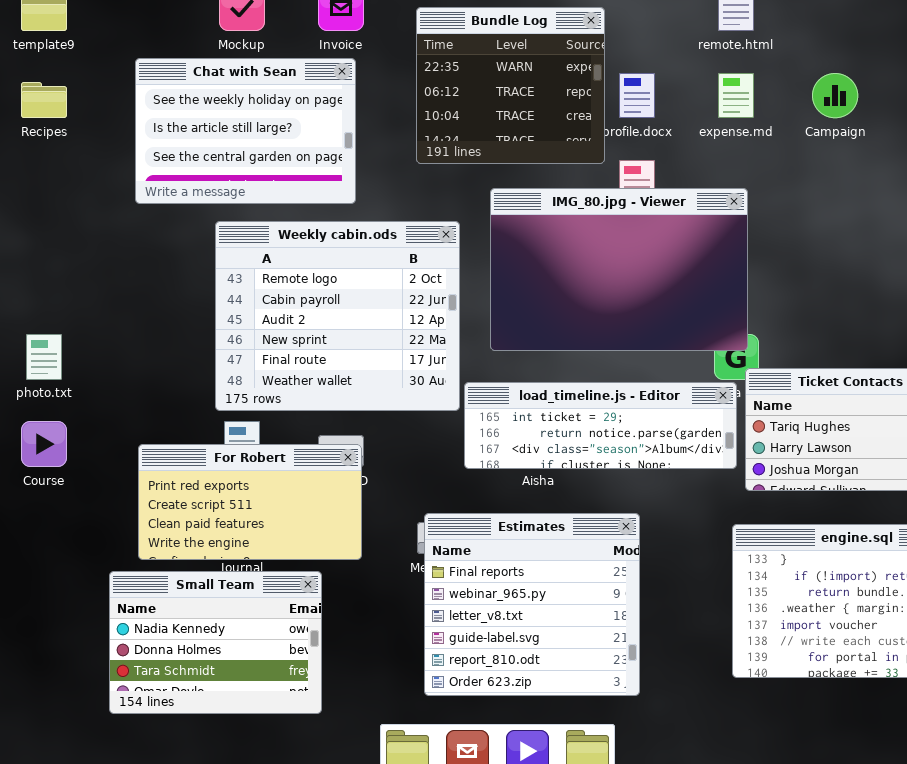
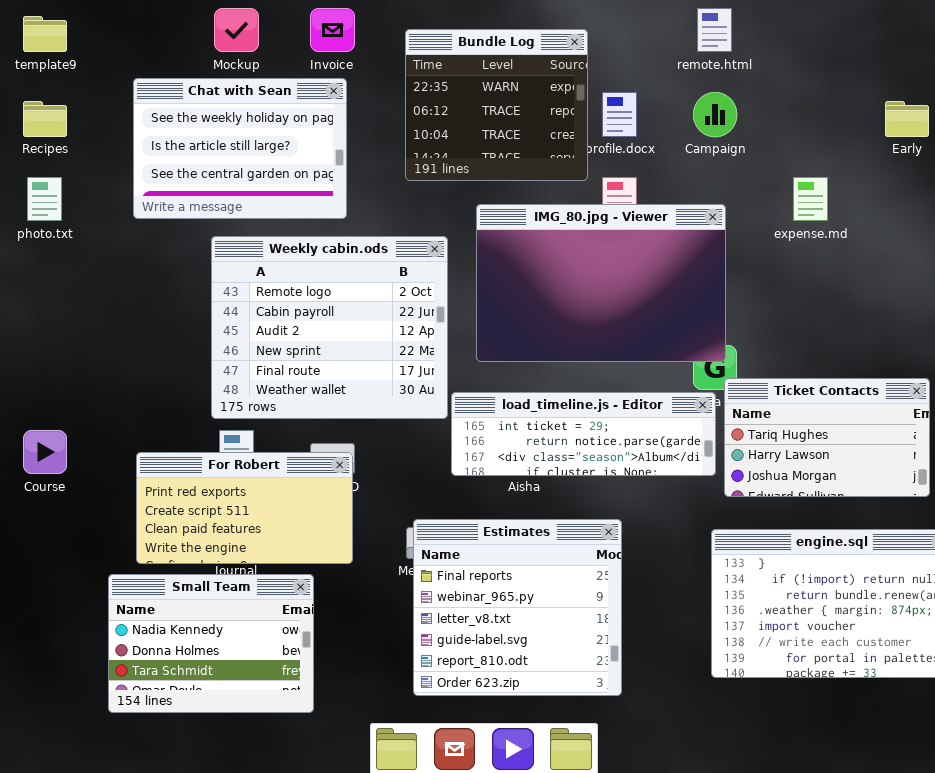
expense.md: [718,73,754,118] -> [793,177,828,221], moved
Campaign: [812,73,858,118] -> [693,92,737,137], moved
photo.txt: [26,334,62,380] -> [27,177,62,221], moved

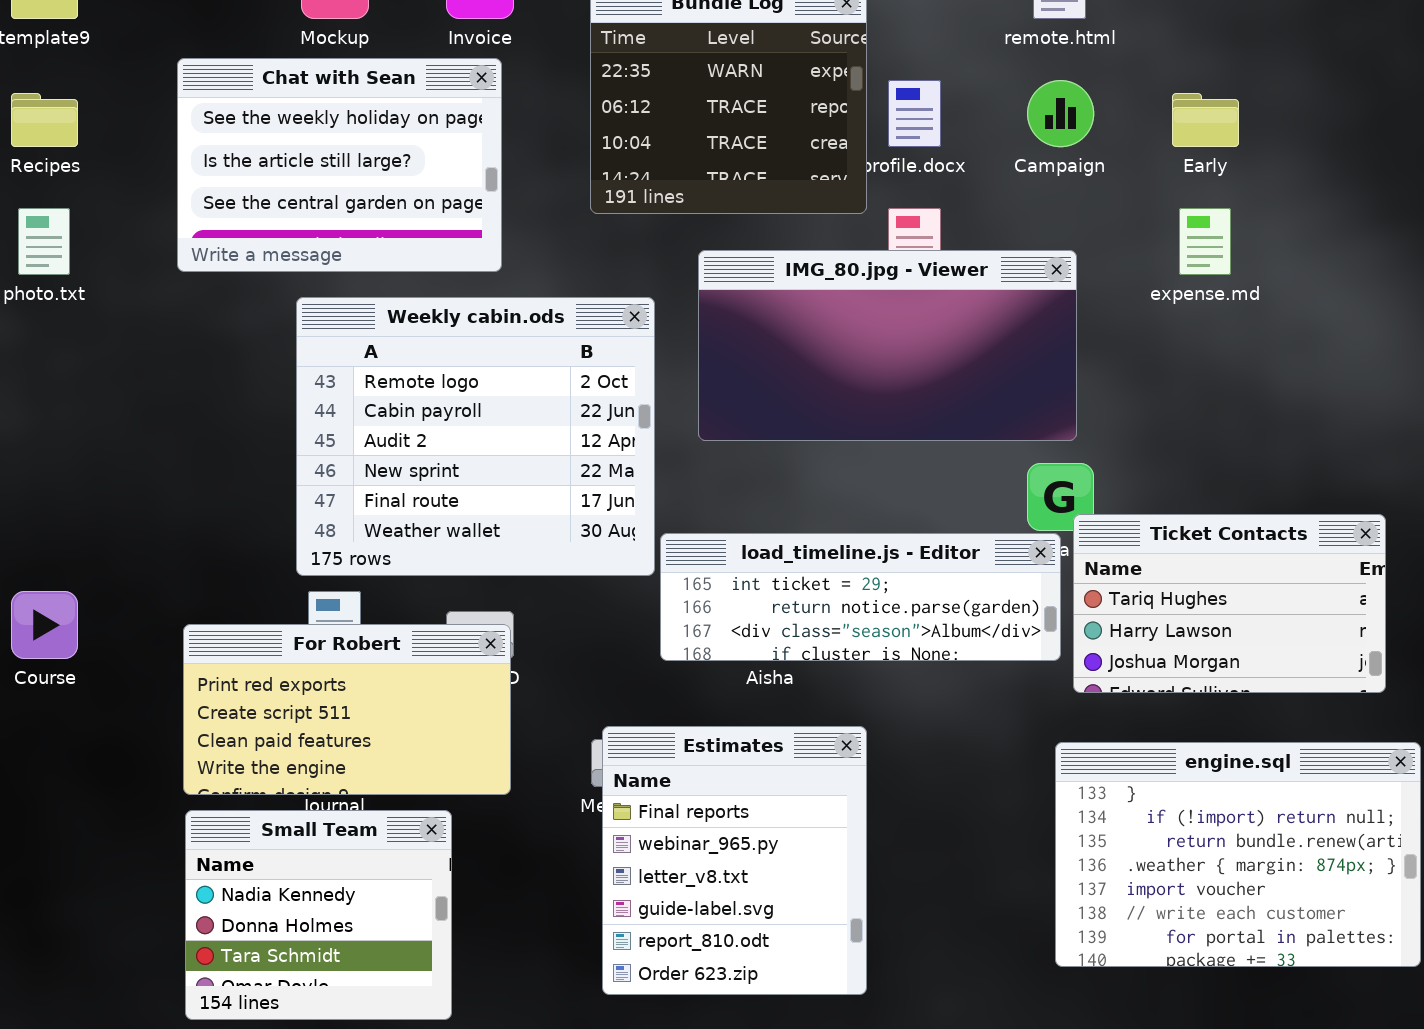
Early: [885,101,929,137] -> [1172,93,1239,147], moved
IMG_80.jpg - Viewer: [476,204,726,362] -> [698,250,1077,441], resized
Estimates: [413,519,622,696] -> [602,726,867,995], resized
Small Team: [108,574,314,713] -> [185,810,452,1020], resized

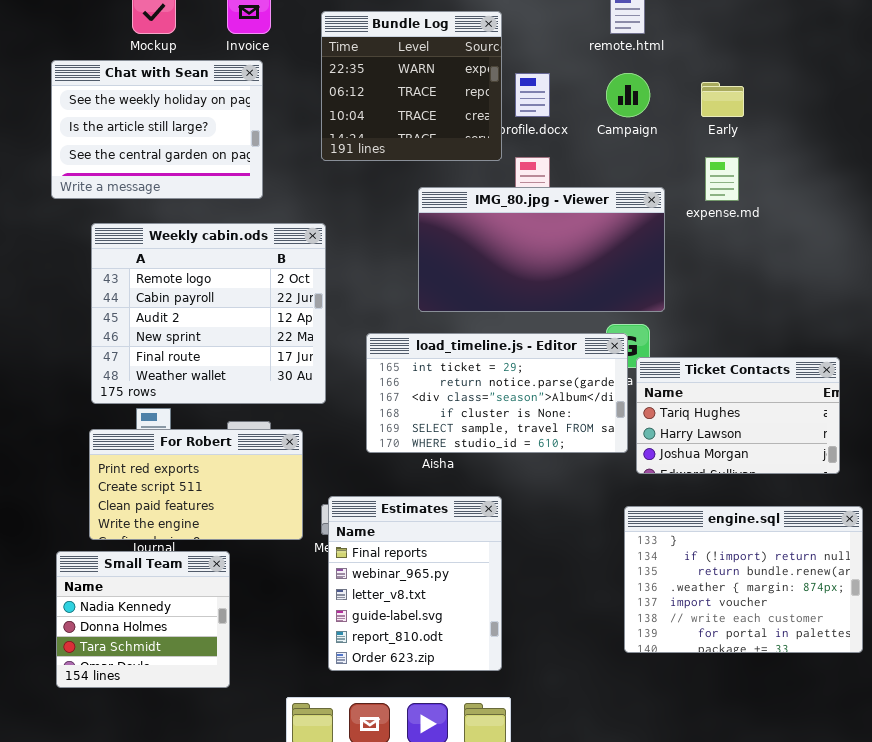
IMG_80.jpg - Viewer: [698,250,1077,441] -> [418,187,665,312], moved
Weekly cabin.ods: [296,297,655,576] -> [91,223,326,404], moved
load_timeline.js - Editor: [660,533,1061,661] -> [366,333,628,453], resized
For Robert: [183,624,511,795] -> [89,429,303,540], moved

